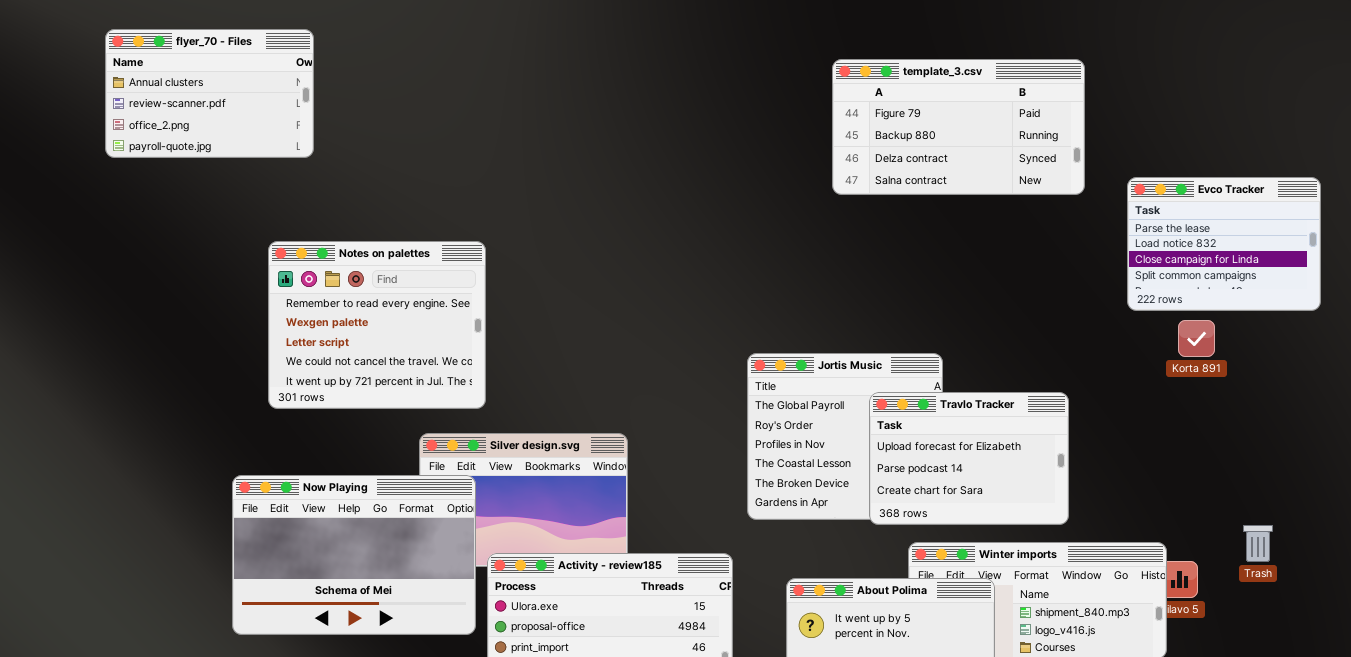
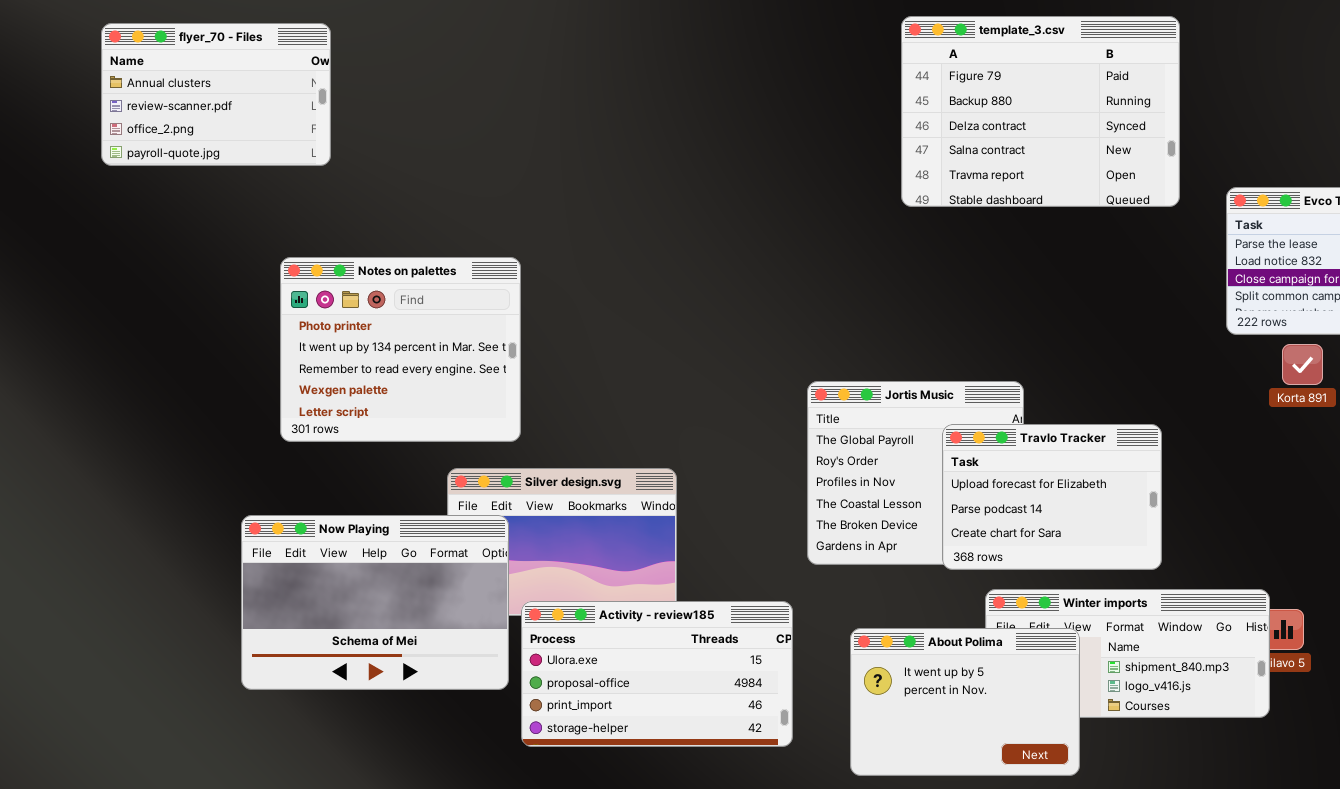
template_3.csv: [832,59,1085,195] -> [901,16,1180,207], resized
Notes on palettes: [268,241,486,409] -> [280,257,521,442], scrolled up 2 rows

